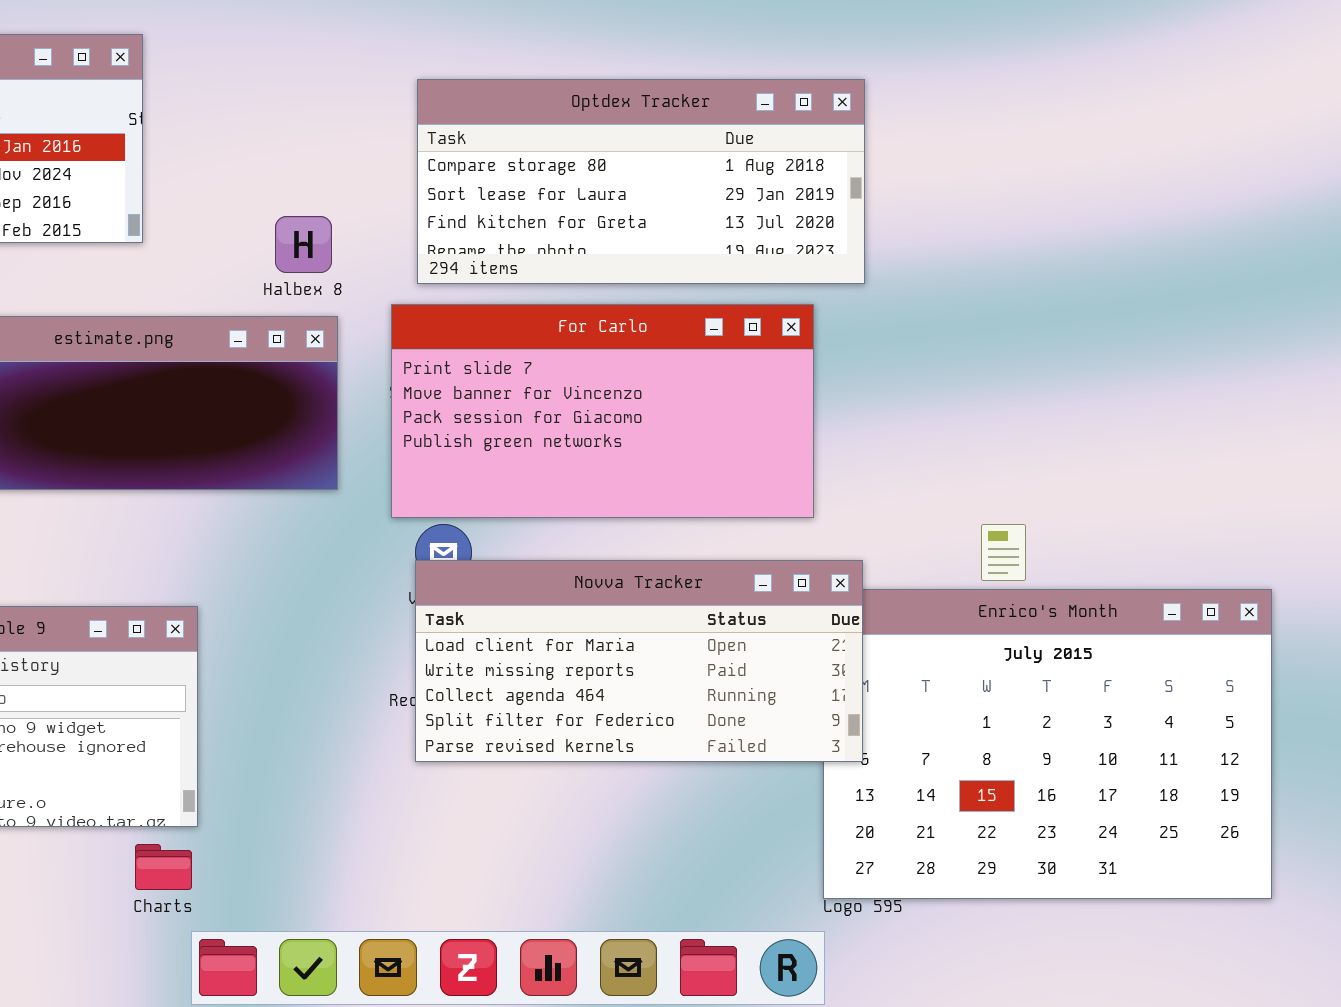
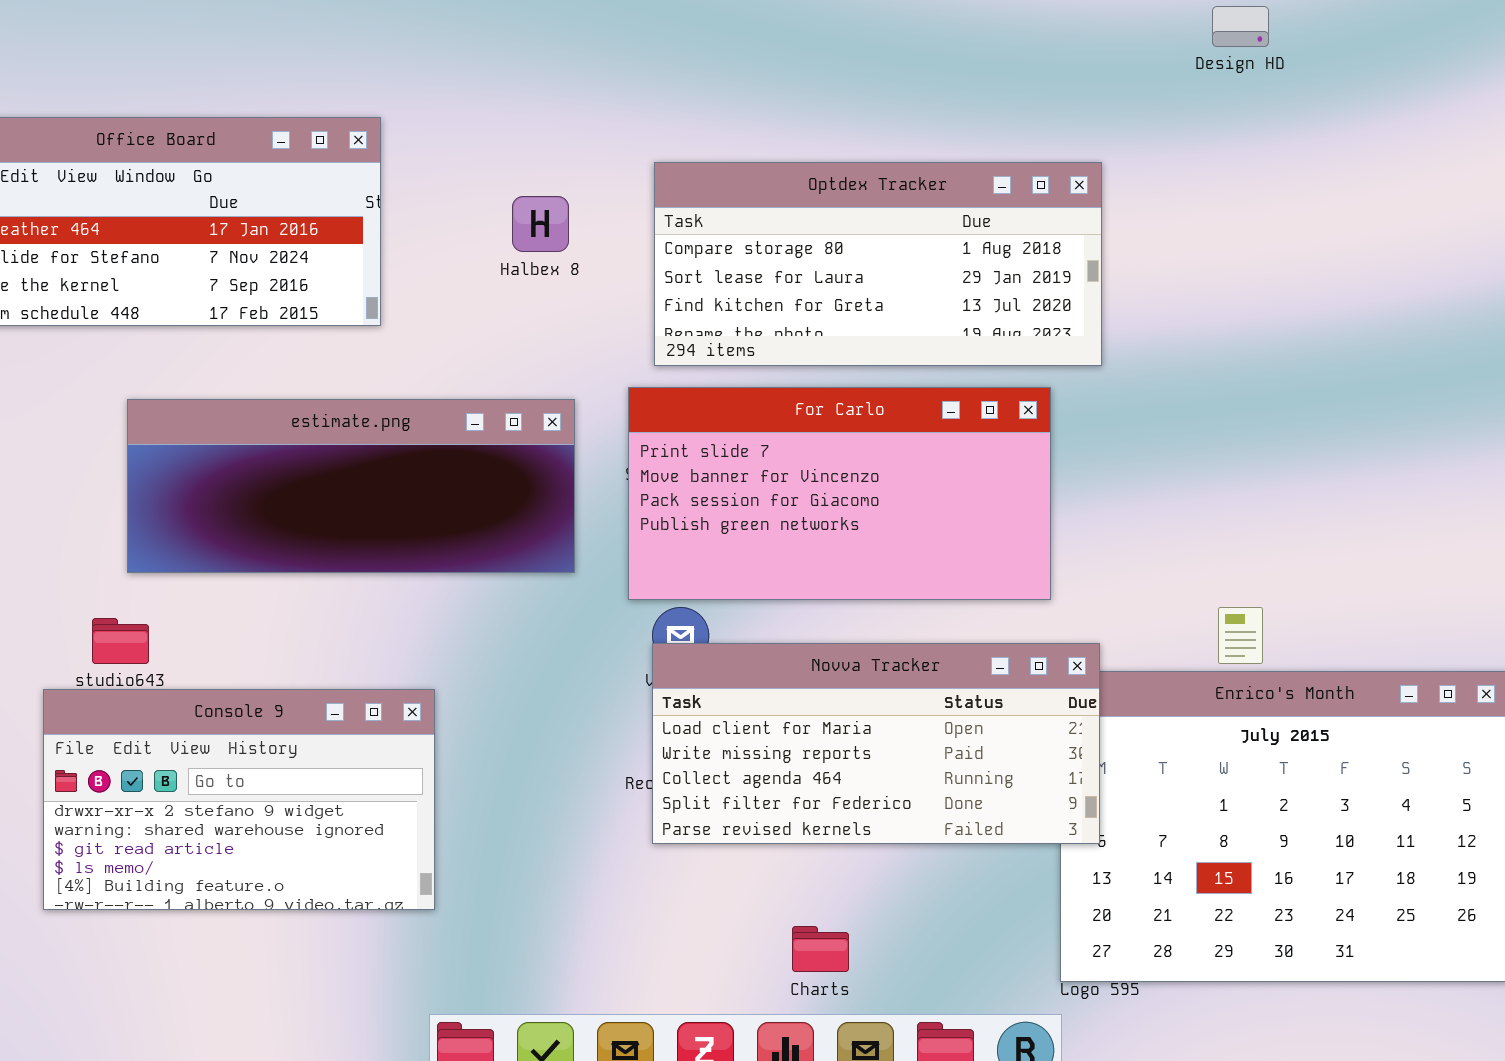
Halbex 8: [275,216,332,273] -> [512,196,569,252], moved
Charts: [135,844,192,890] -> [792,926,849,972], moved

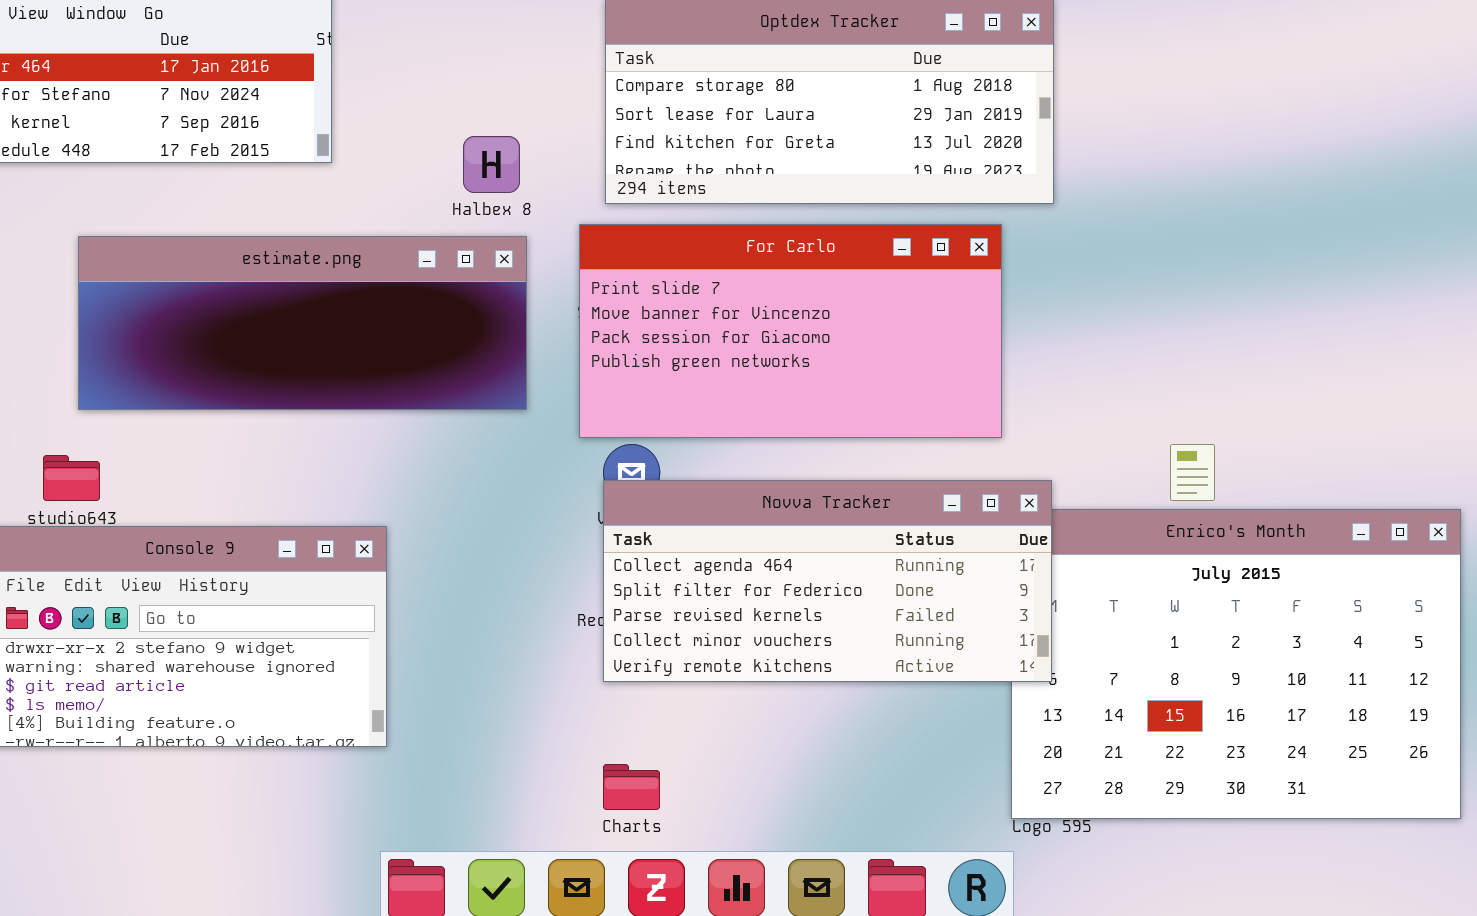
Halbex 8: [512,196,569,252] -> [463,136,520,193], moved
Novva Tracker: [652,643,1100,844] -> [603,480,1052,682], scrolled down 2 rows
Charts: [792,926,849,972] -> [603,764,660,810], moved

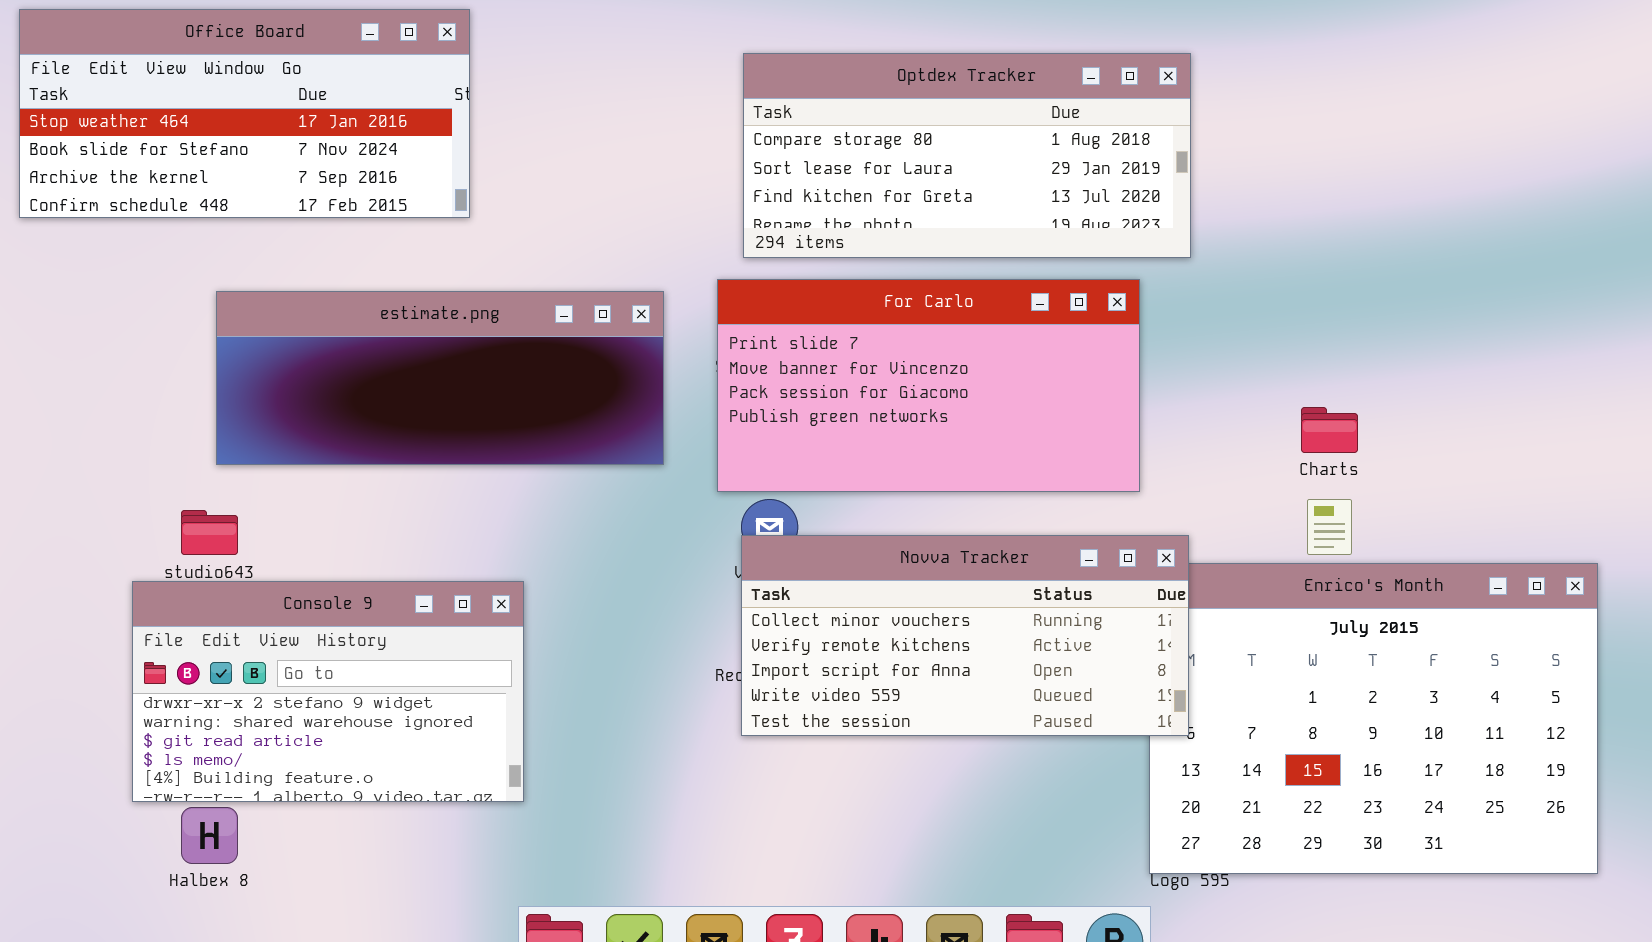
Halbex 8: [463,136,520,193] -> [181,807,238,864], moved
Novva Tracker: [603,480,1052,682] -> [741,535,1189,736], scrolled down 3 rows
Charts: [603,764,660,810] -> [1301,407,1358,453], moved

